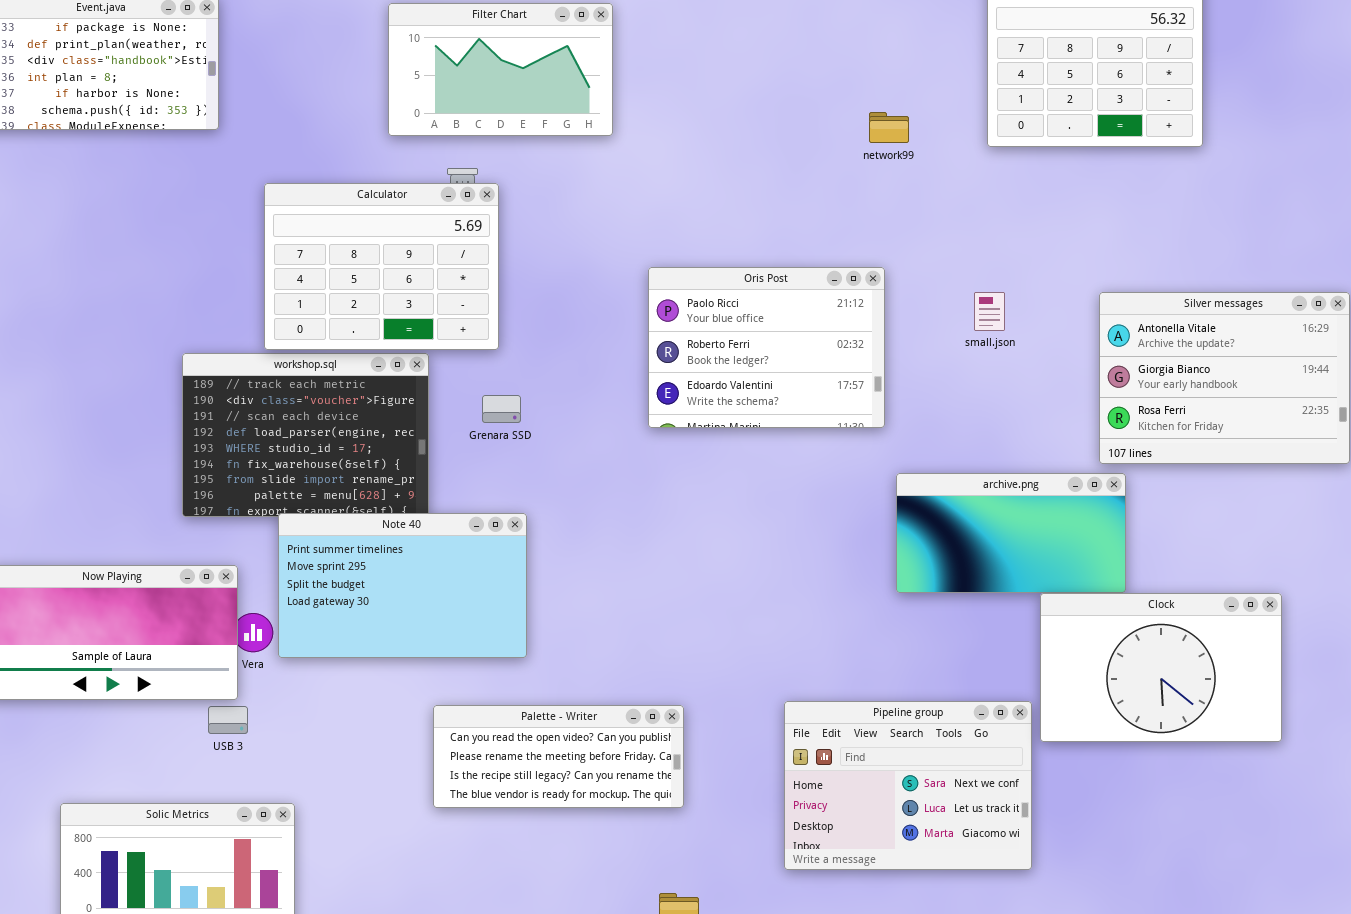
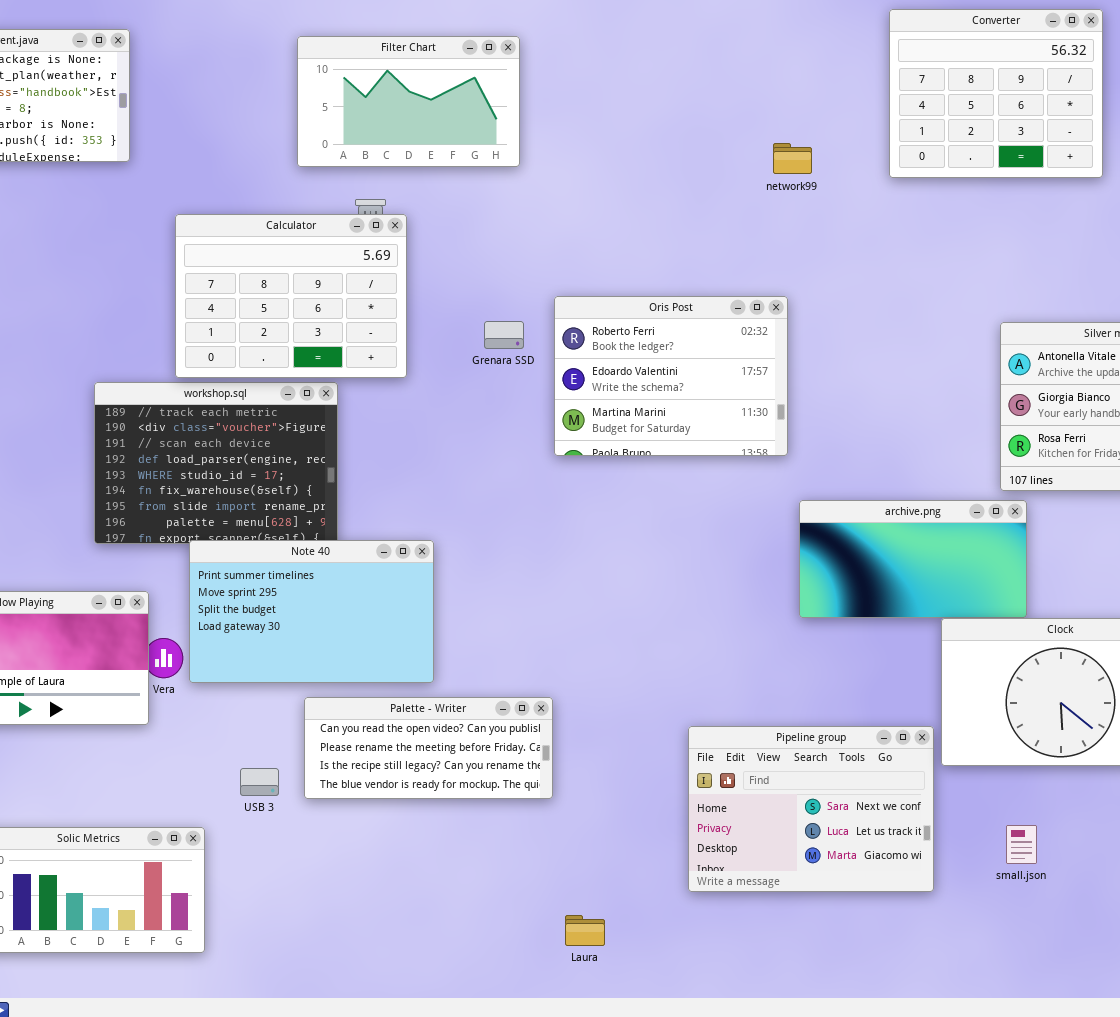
Oris Post: [648,267,885,428] -> [554,296,788,456], scrolled down 1 row
small.json: [974,292,1005,331] -> [1006,825,1037,864], moved
Grenara SSD: [482,395,521,423] -> [484,321,524,349], moved
Palette - Writer: [433,705,684,808] -> [304,697,553,799], moved
USB 3: [208,706,248,734] -> [240,768,279,796], moved

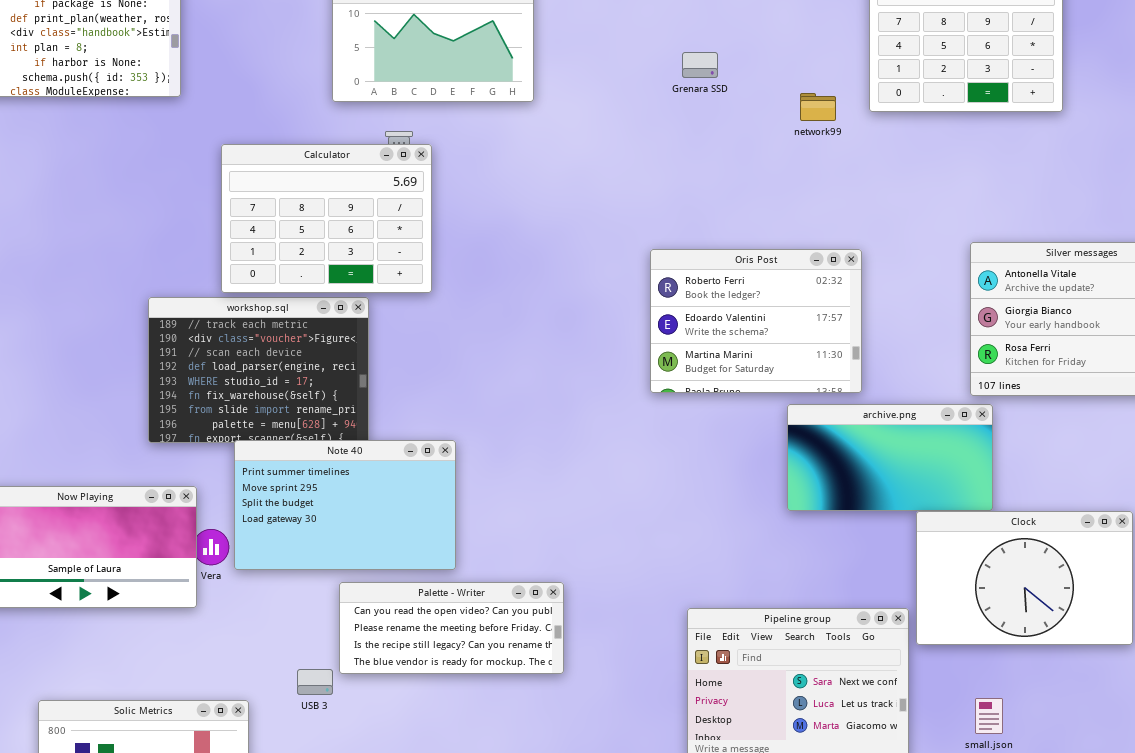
network99: [773,143,812,174] -> [800,93,836,121], moved
Oris Post: [554,296,788,456] -> [650,249,862,393], moved
Grenara SSD: [484,321,524,349] -> [682,52,718,78], moved
USB 3: [240,768,279,796] -> [297,669,333,695], moved

